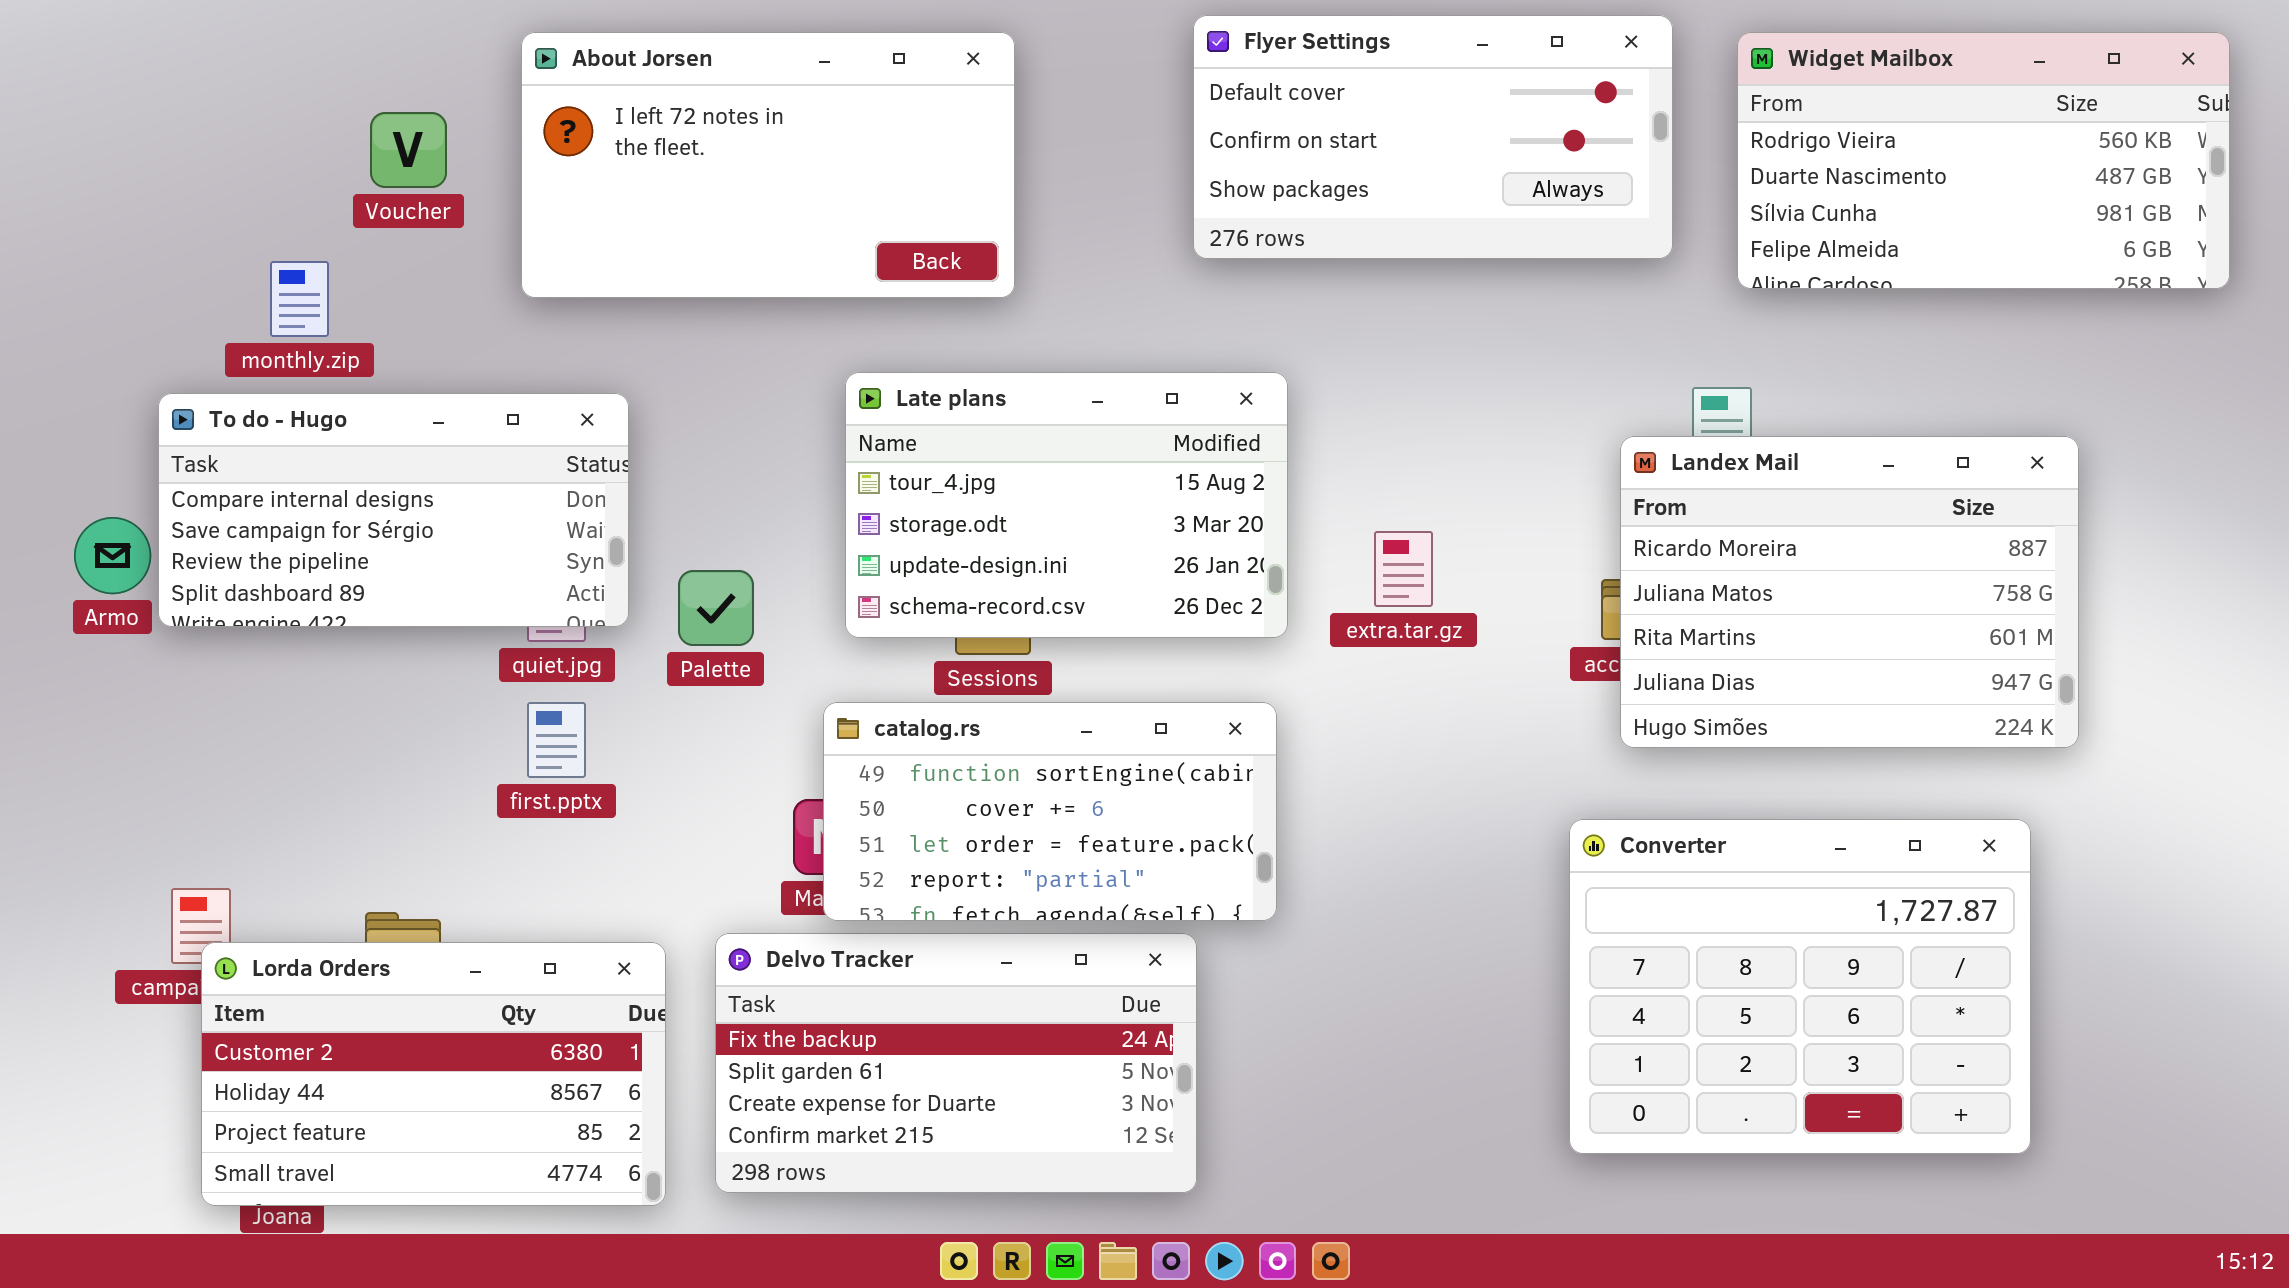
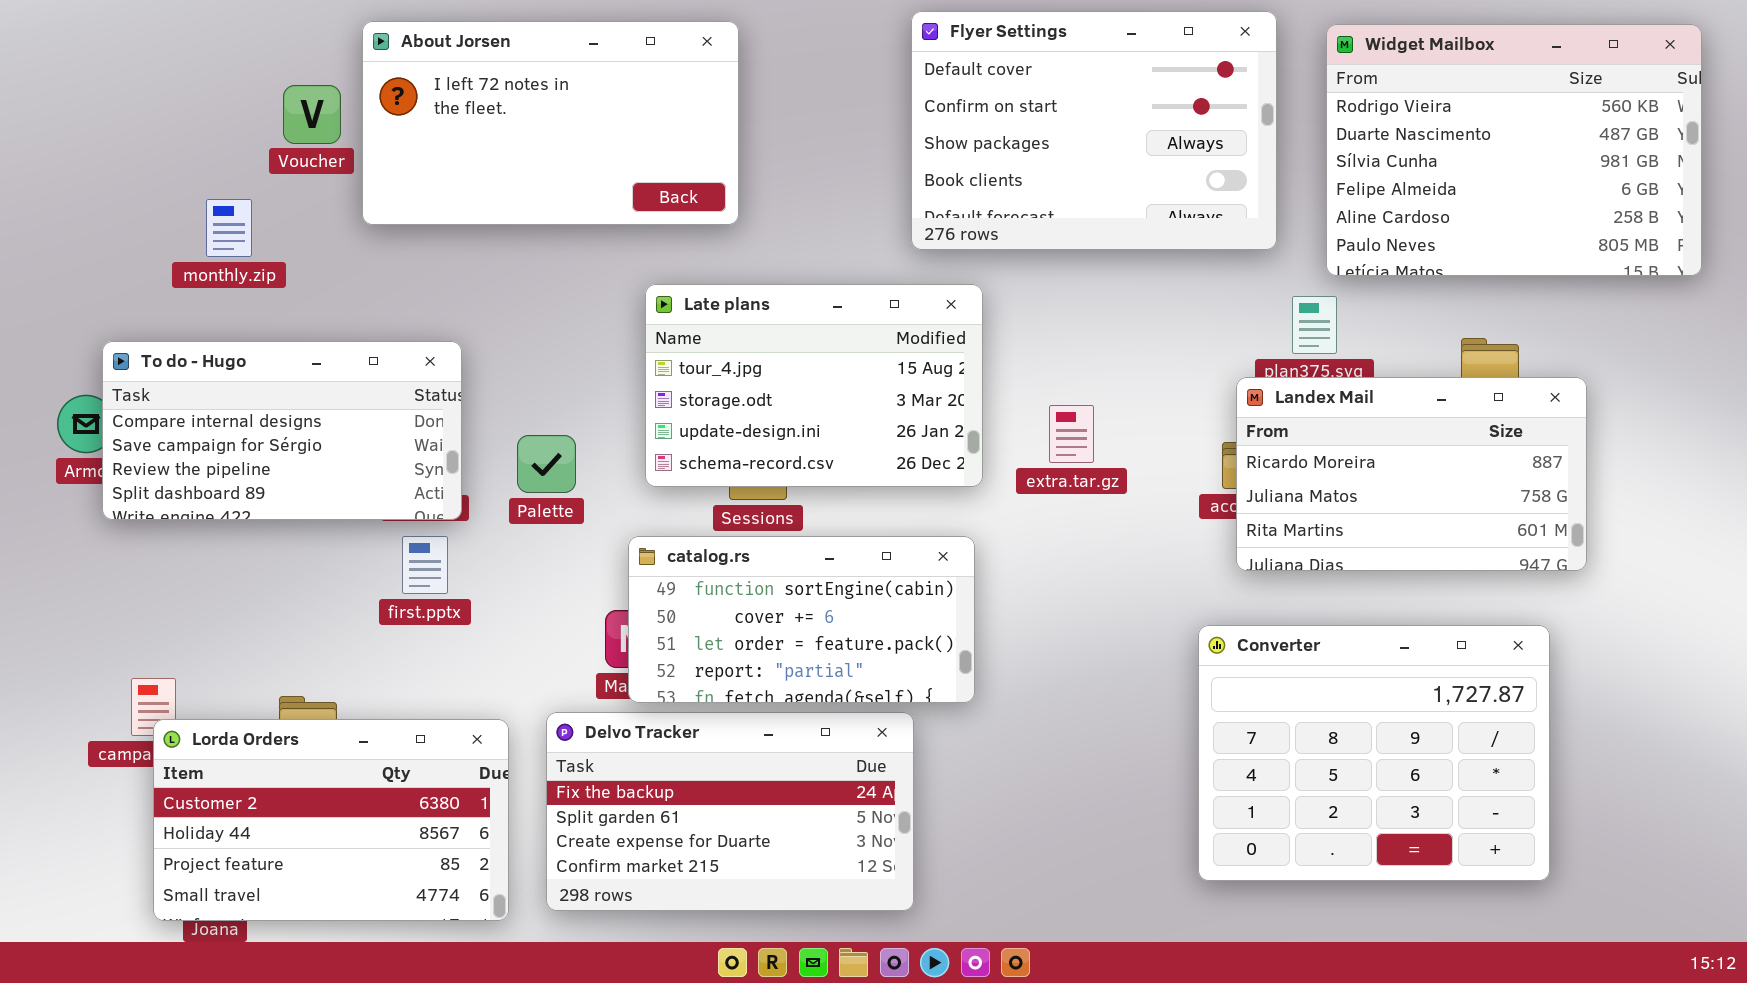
Flyer Settings: [1193,15,1673,259] -> [911,11,1277,250], resized
About Jorsen: [521,32,1015,298] -> [362,21,739,225], moved
Widget Mailbox: [1737,32,2230,289] -> [1326,24,1702,276], resized
To do - Hugo: [158,393,629,627] -> [102,341,462,520], moved
Landex Mail: [1620,436,2079,748] -> [1236,377,1587,571], resized

